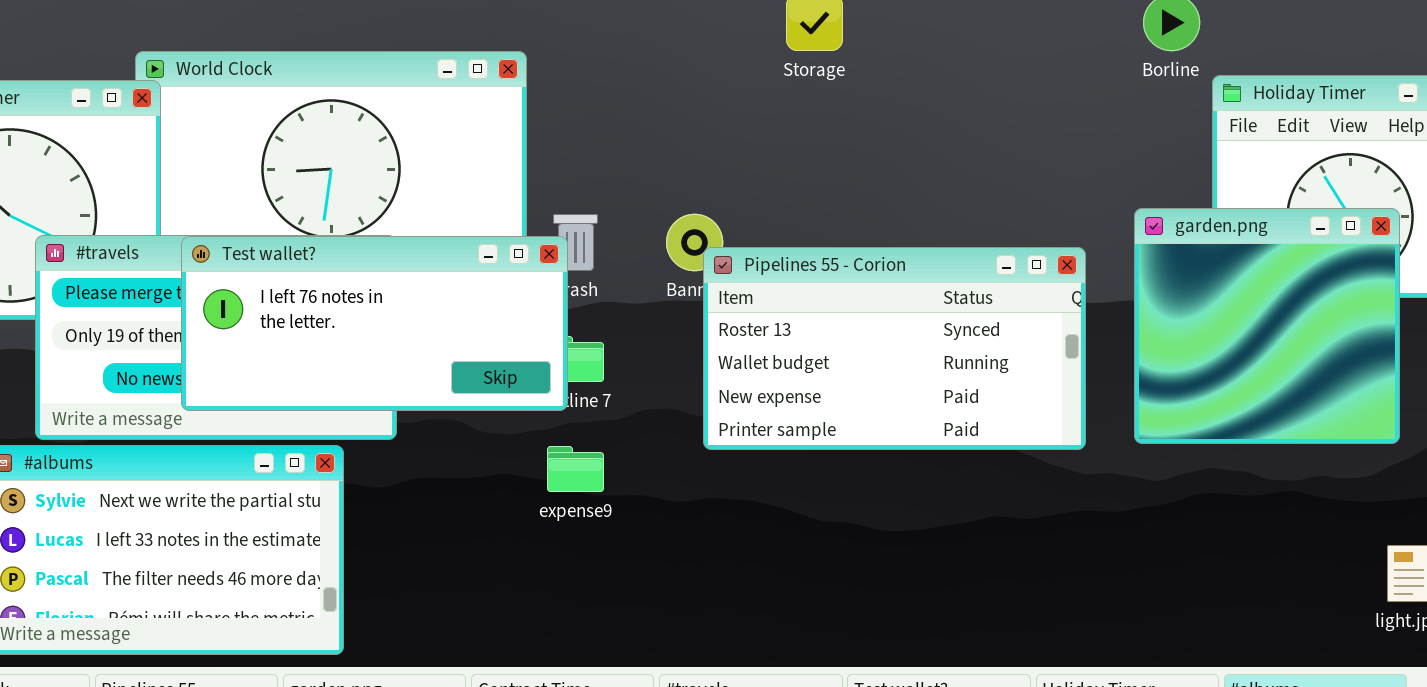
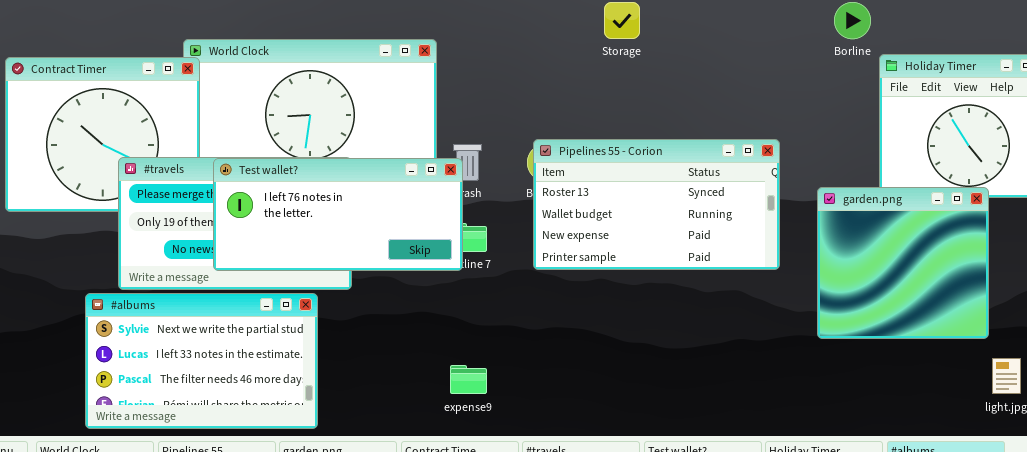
garden.png: [1134,208,1400,444] -> [817,187,989,339], moved
Pipelines 55 - Corion: [703,247,1086,450] -> [533,139,780,270], moved
expense9: [547,446,604,492] -> [450,365,487,394], moved

